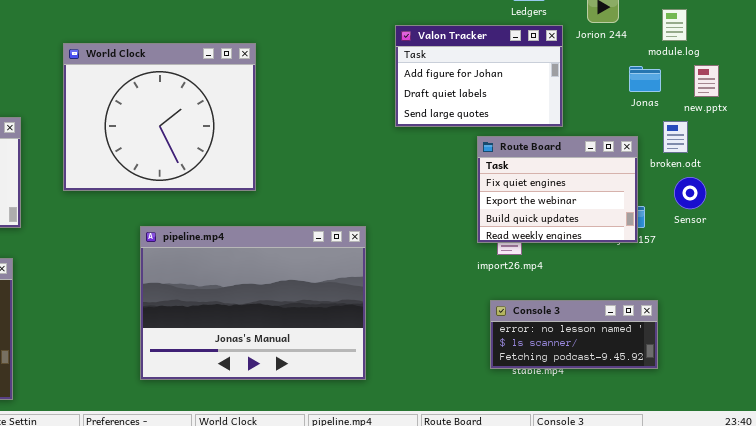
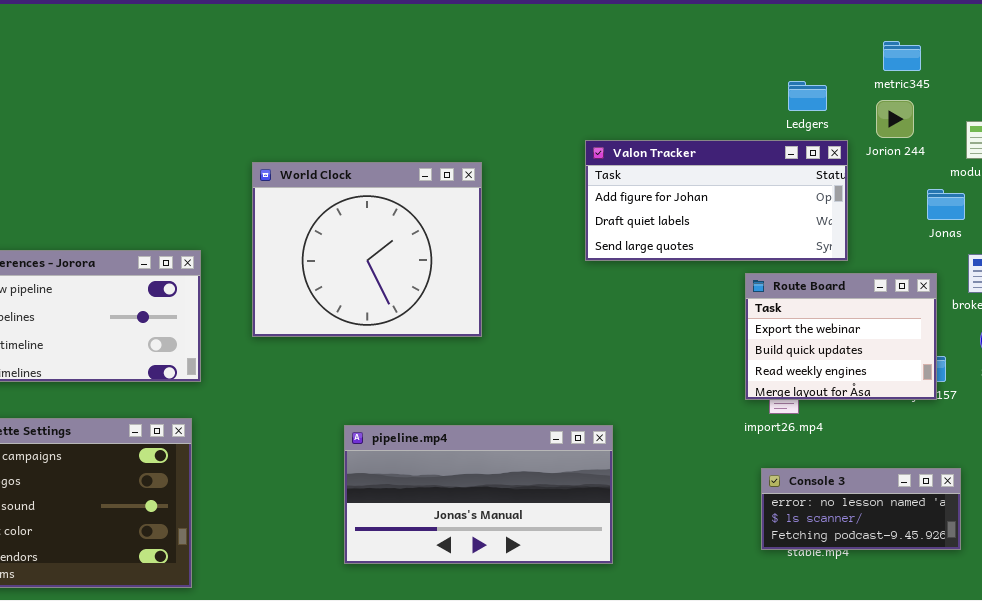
Valon Tracker: [395,25,563,127] -> [585,140,848,261], resized
Route Board: [477,136,638,243] -> [745,273,937,400], scrolled down 1 row
pipeline.mp4: [140,226,366,380] -> [344,425,613,564], resized

